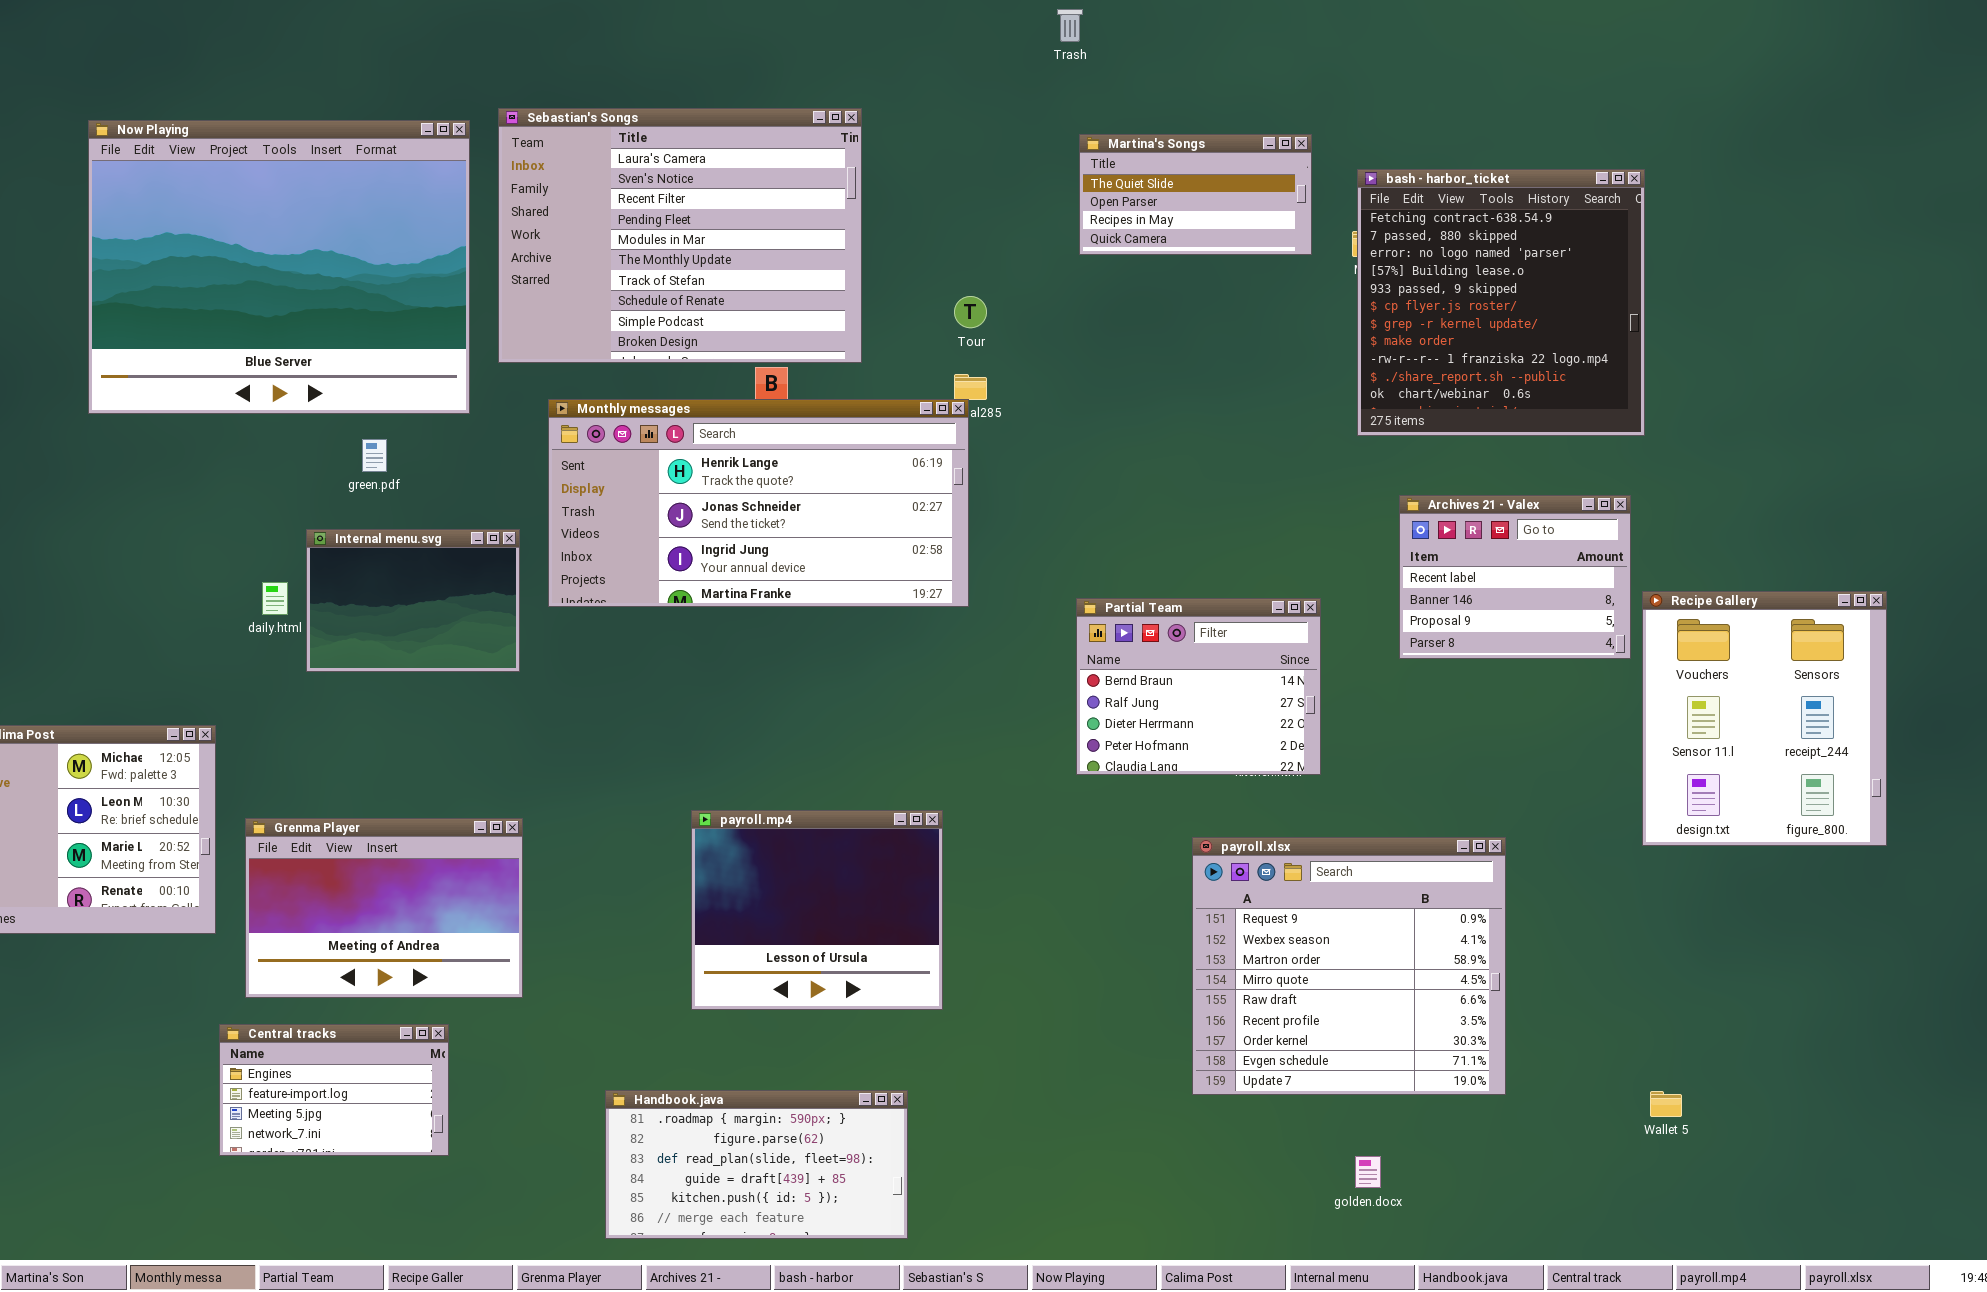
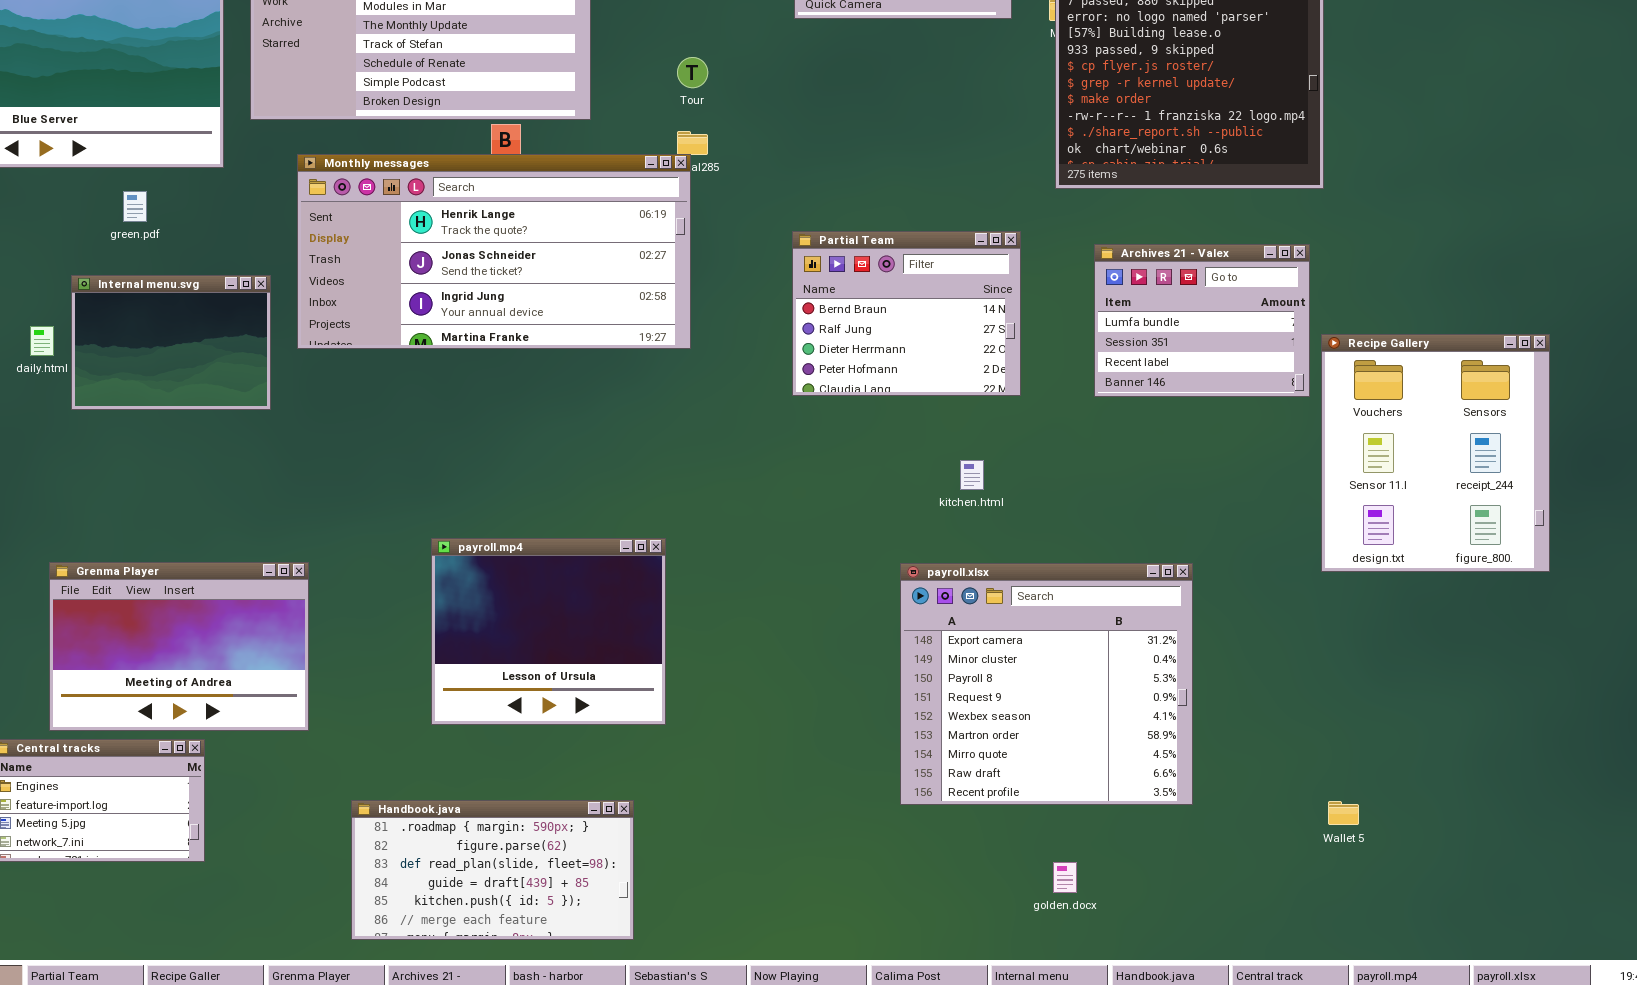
Archives 21 - Valex: [1399,495,1631,659] -> [1094,244,1310,397], scrolled up 2 rows
Partial Team: [1076,598,1321,775] -> [792,231,1021,396], moved
Grenma Player: [245,818,523,998] -> [49,562,309,731], moved
payroll.xlsx: [1192,837,1506,1095] -> [900,563,1193,805], scrolled up 3 rows

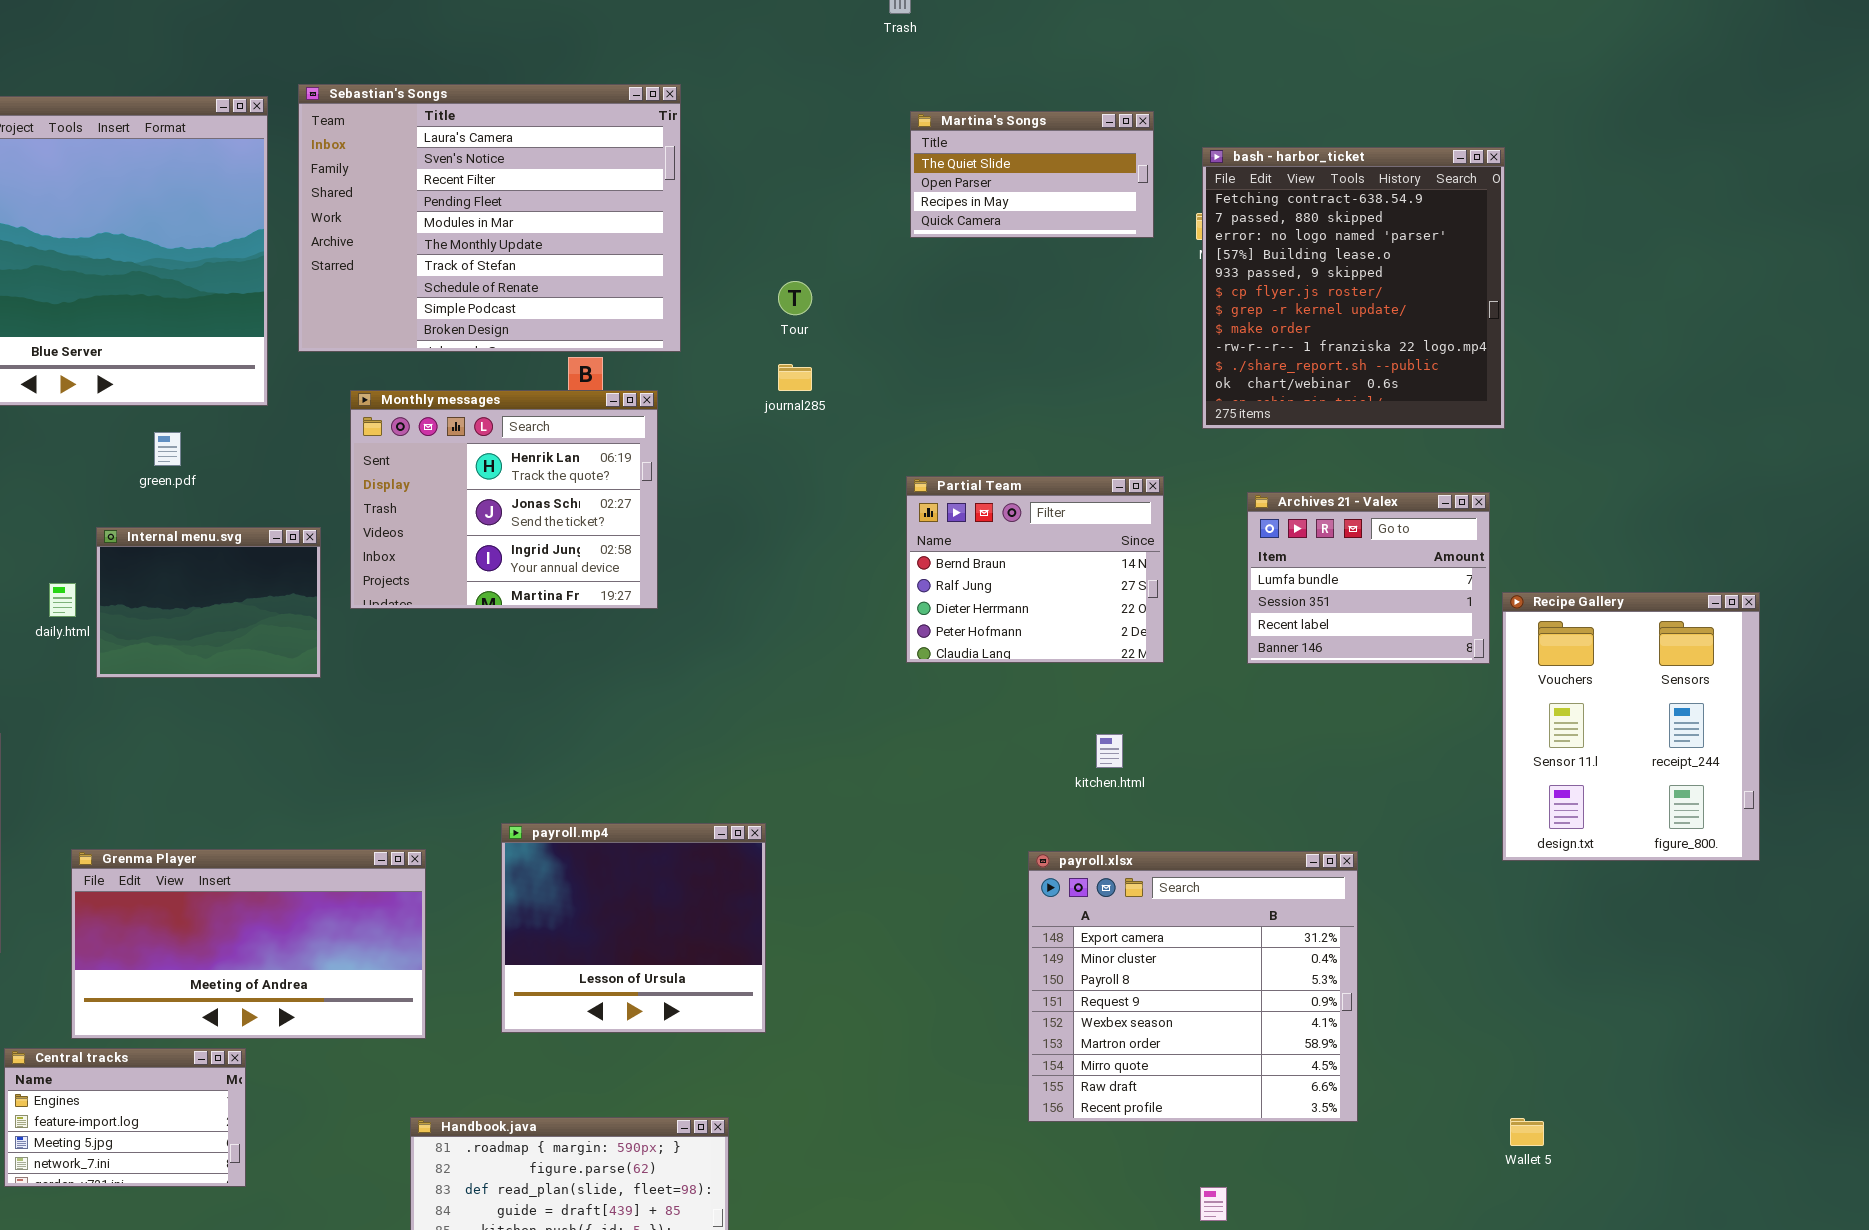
Monthly messages: [297,154,691,349] -> [350,390,658,609], resized
Grenma Player: [49,562,309,731] -> [71,849,426,1039], resized

